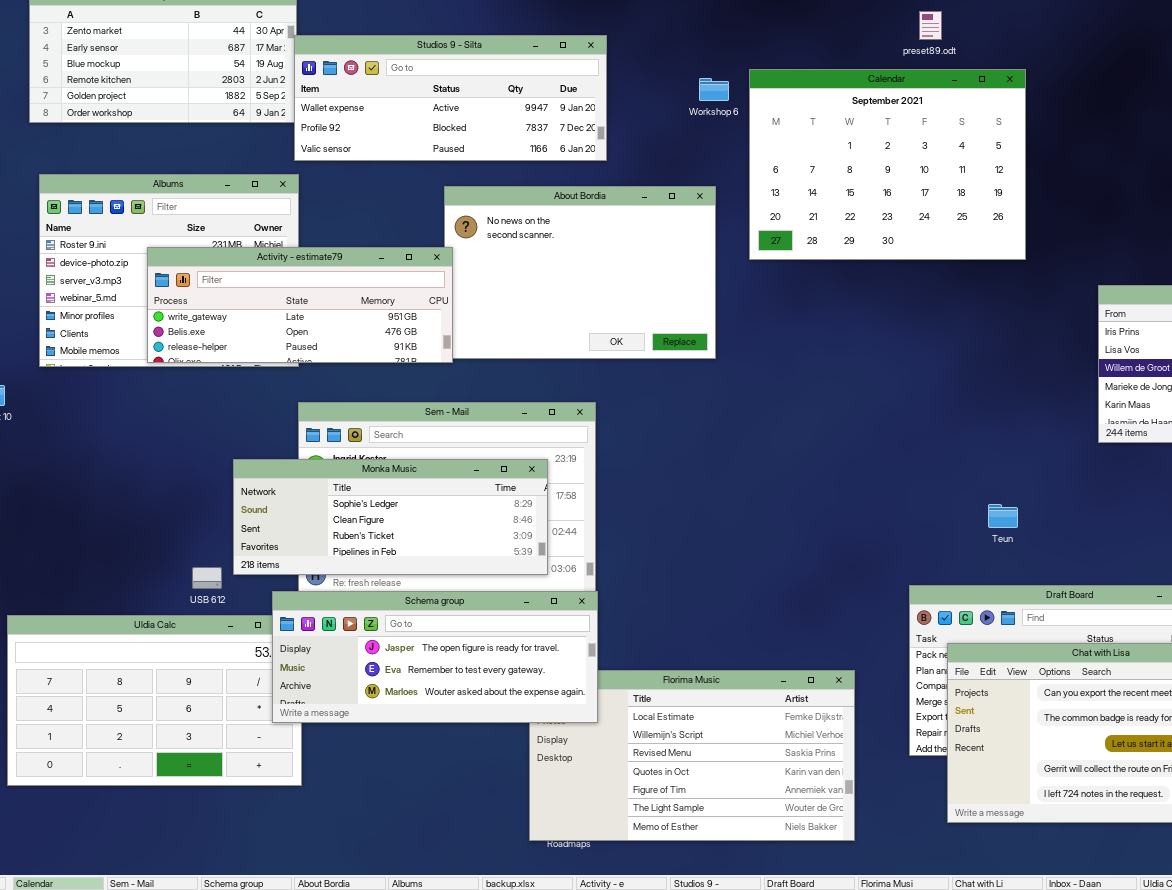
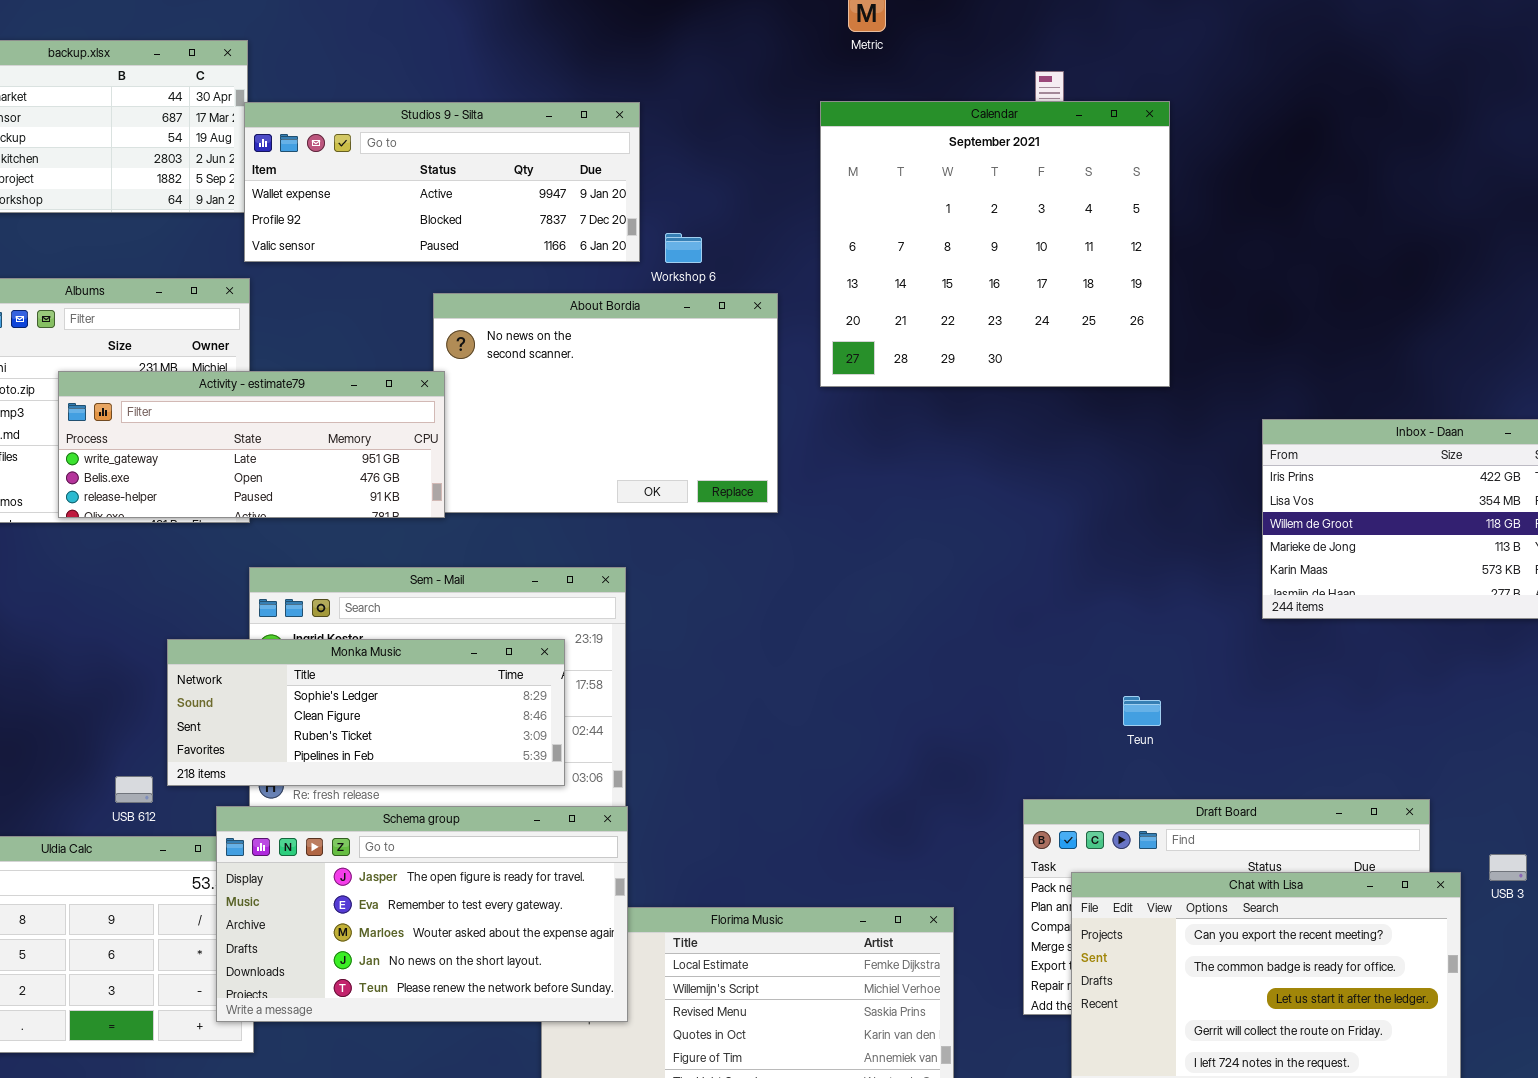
Calendar: [749,69,1026,260] -> [820,101,1170,387], resized
Workshop 6: [699,78,729,101] -> [665,233,702,263], moved
Schema group: [272,591,598,723] -> [216,806,628,1022], resized

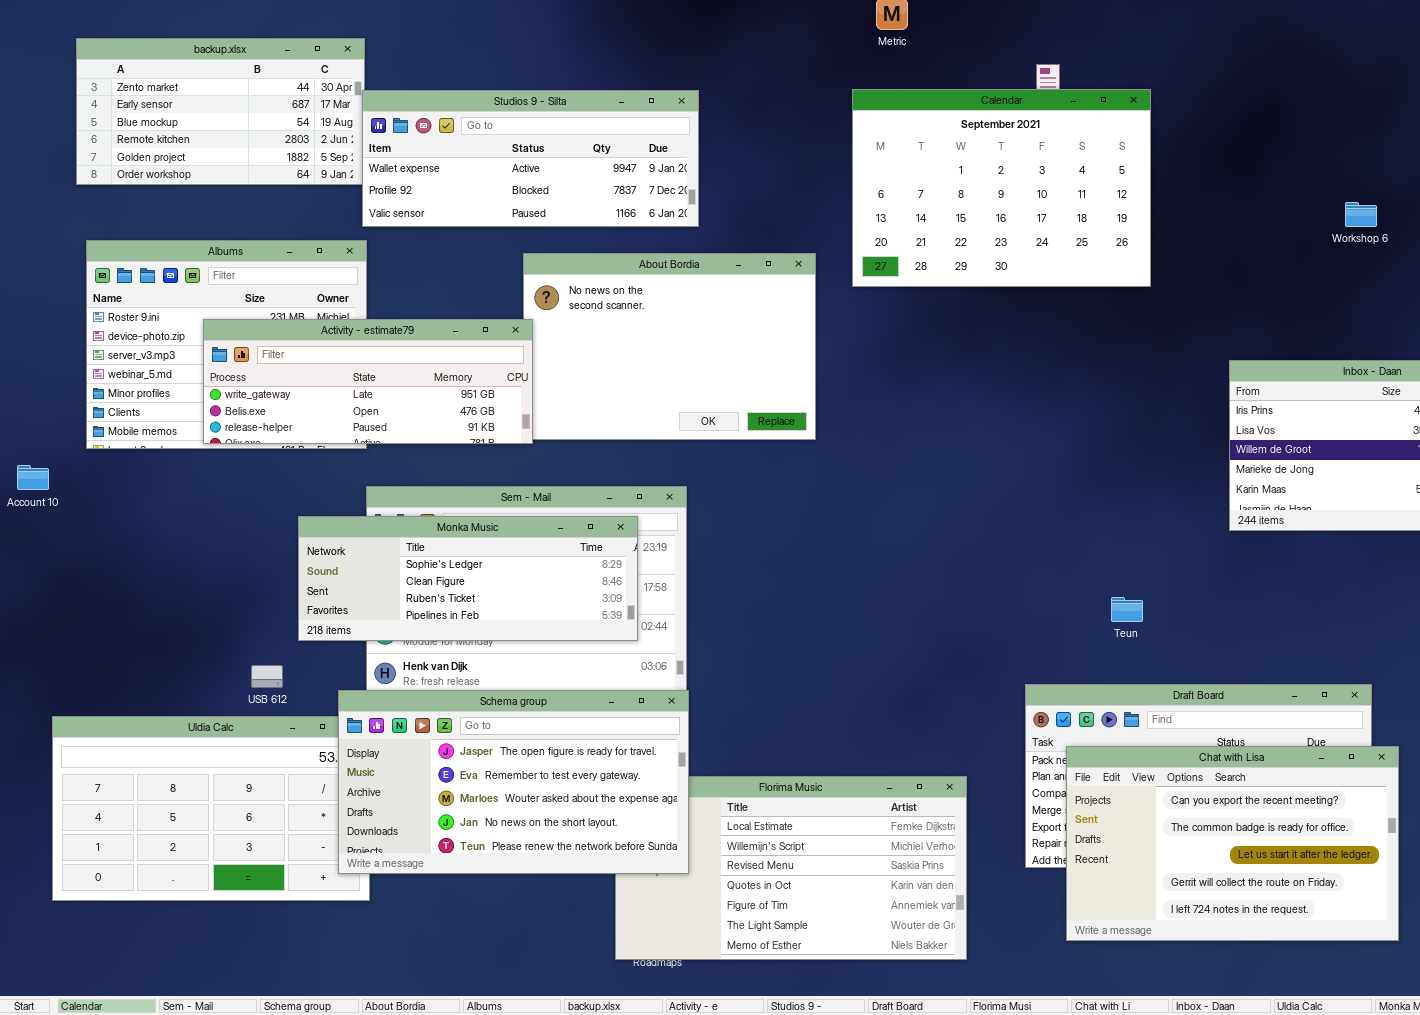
Calendar: [820,101,1170,387] -> [852,89,1151,287], resized
Workshop 6: [665,233,702,263] -> [1345,202,1377,227], moved
Monka Music: [167,639,565,786] -> [298,516,638,641], moved

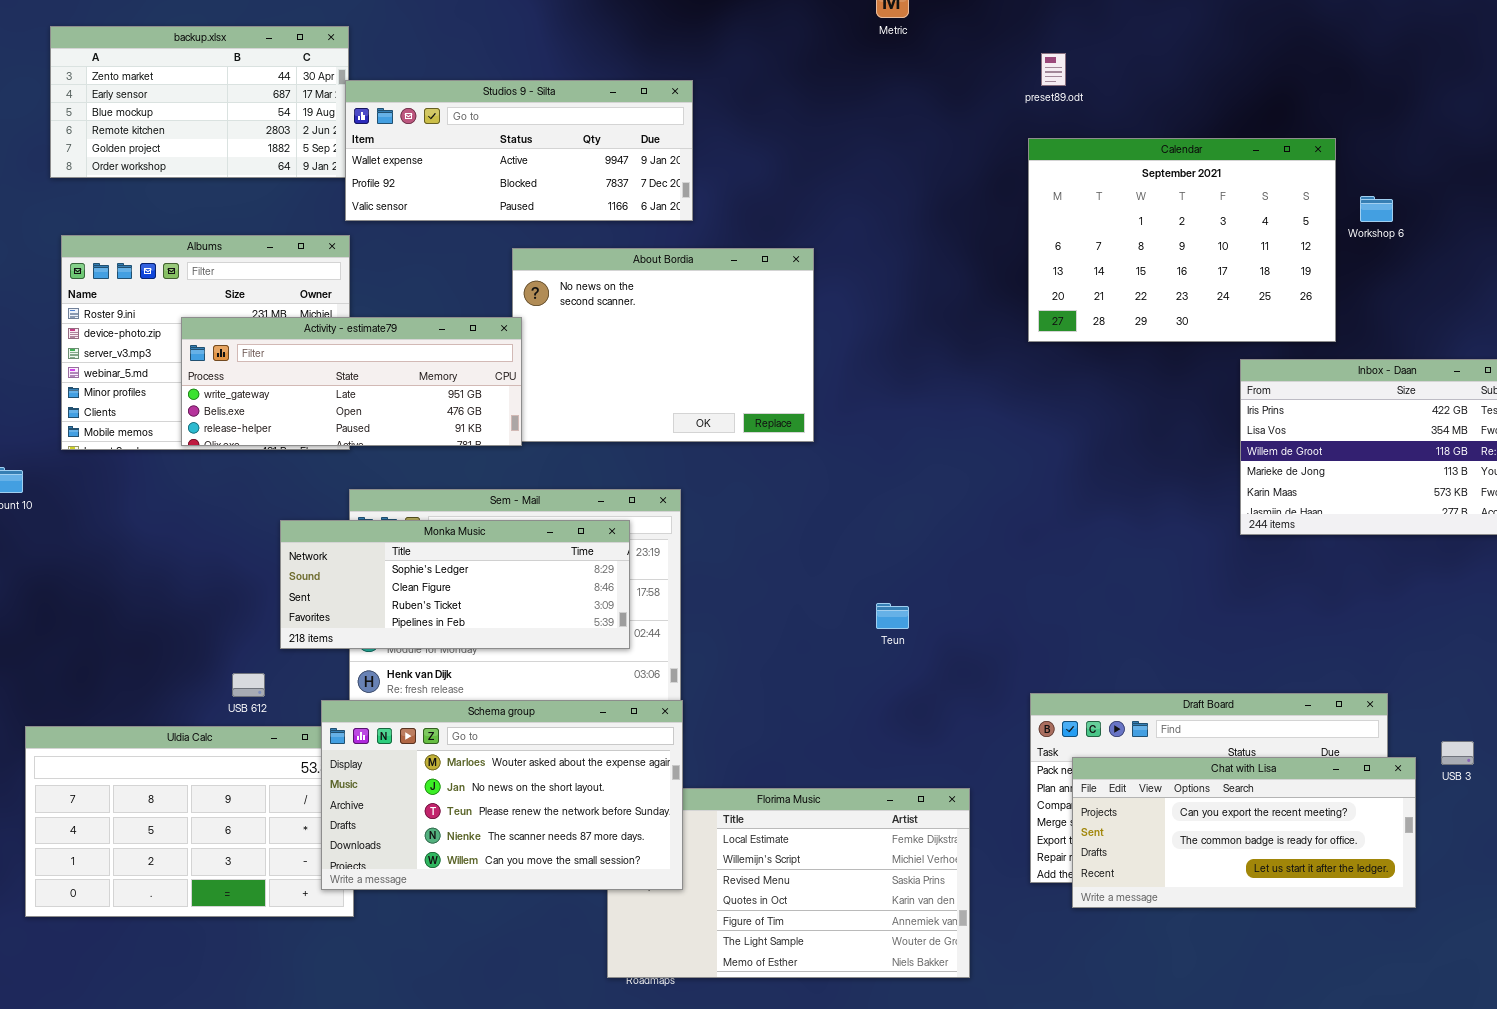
Calendar: [852,89,1151,287] -> [1028,138,1336,342], moved
Teun: [1111,597,1143,622] -> [876,603,909,629], moved
Schema group: [338,690,689,874] -> [321,700,683,890], scrolled down 2 rows
Chat with Lisa: [1066,746,1399,941] -> [1072,757,1416,908], resized

